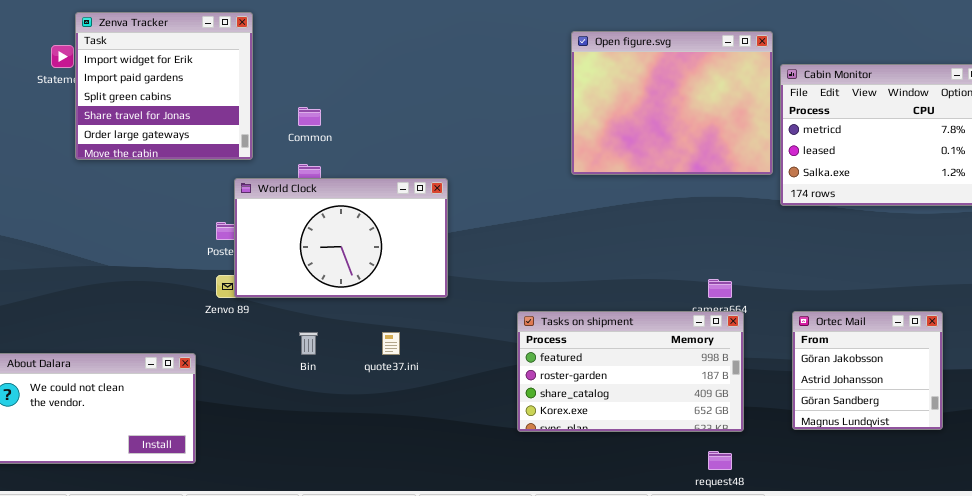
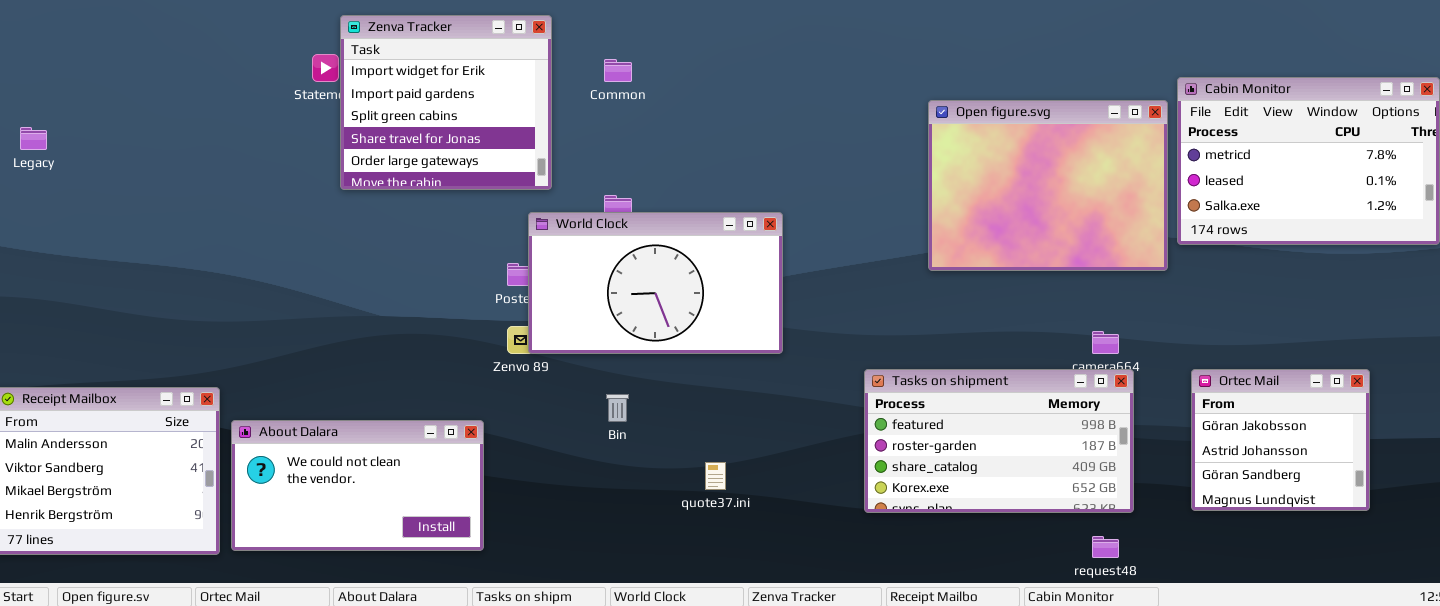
Open figure.svg: [571,31,773,175] -> [928,100,1168,271], moved
Common: [298,107,321,126] -> [604,59,632,82], moved
quote37.ini: [382,332,400,355] -> [705,462,726,490], moved

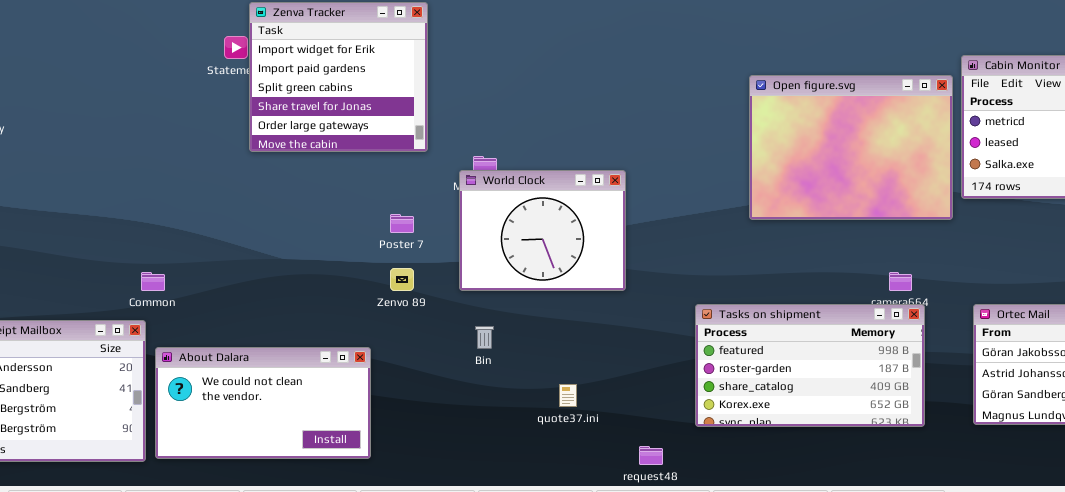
Common: [604,59,632,82] -> [141,272,165,291], moved
World Clock: [528,212,783,354] -> [459,170,626,291], resized
request48: [1092,536,1119,558] -> [639,446,663,465], moved

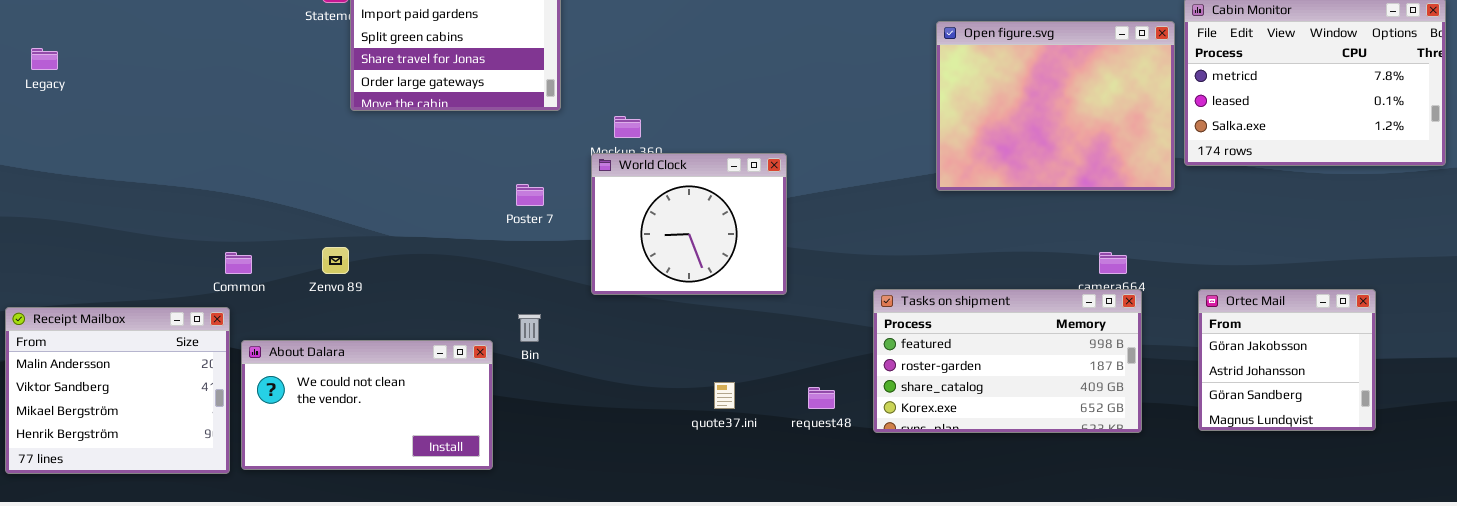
World Clock: [459,170,626,291] -> [591,153,787,295], moved
Zenvo 89: [390,268,414,291] -> [322,247,349,274], moved
Bin: [475,326,494,349] -> [518,314,541,342], moved
request48: [639,446,663,465] -> [808,387,835,409], moved

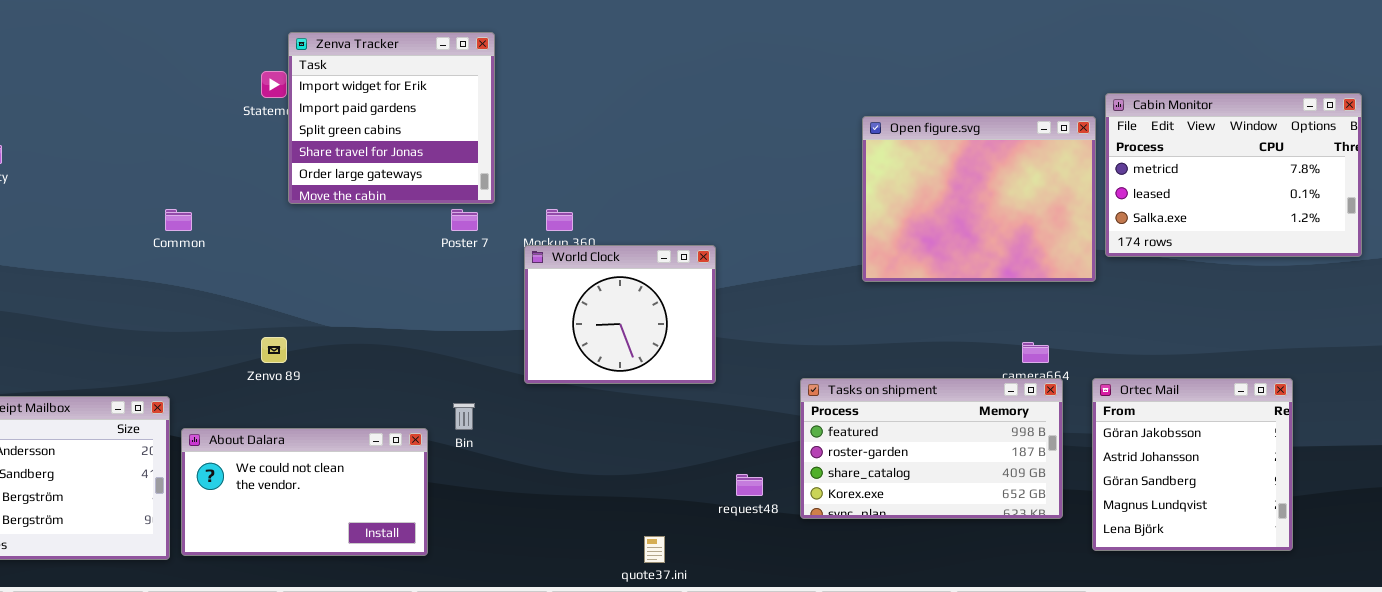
Poster 7: [516,184,544,206] -> [451,209,478,231], moved
Common: [225,252,252,274] -> [165,209,192,231], moved
Ortec Mail: [1198,289,1376,431] -> [1092,378,1293,551], resized
quote37.ini: [714,382,735,409] -> [644,536,665,563], moved

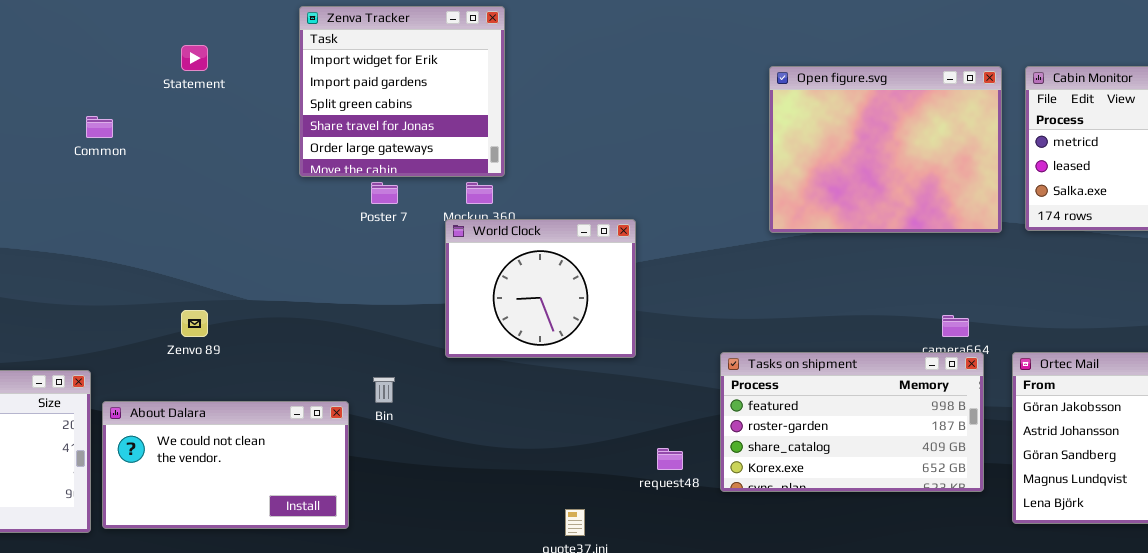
Zenva Tracker: [288,32,495,204] -> [299,6,505,177], moved
Open figure.svg: [862,116,1096,282] -> [769,66,1002,233], moved
Common: [165,209,192,231] -> [86,116,113,138], moved

